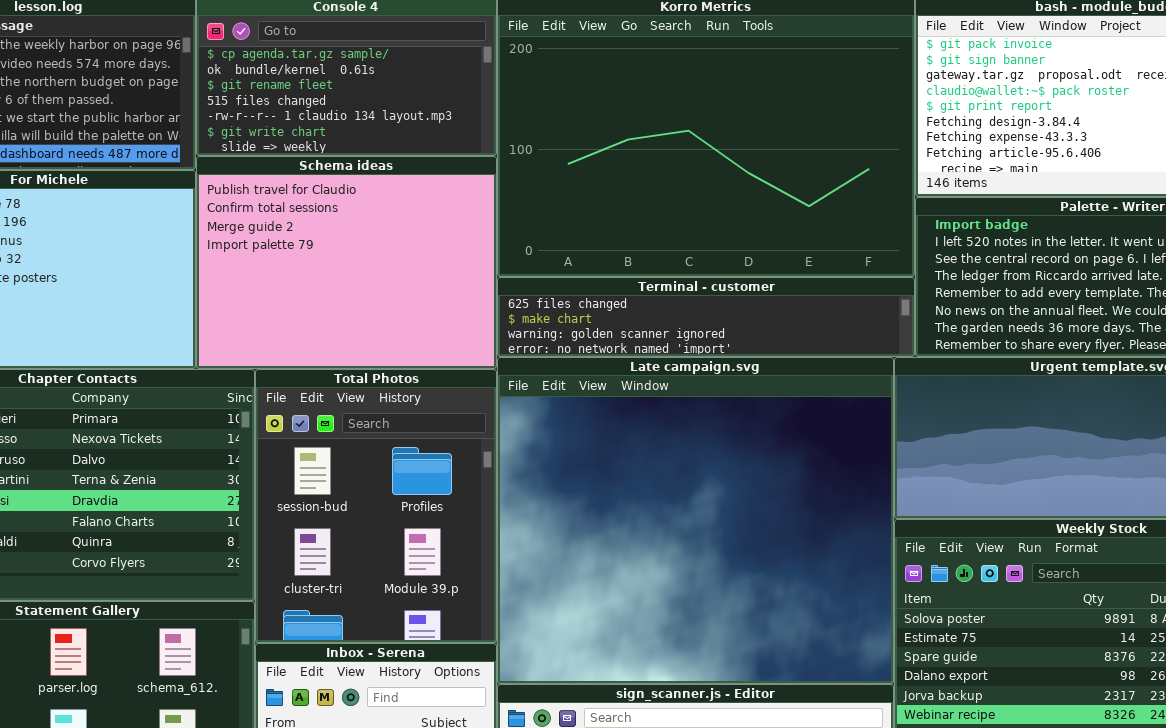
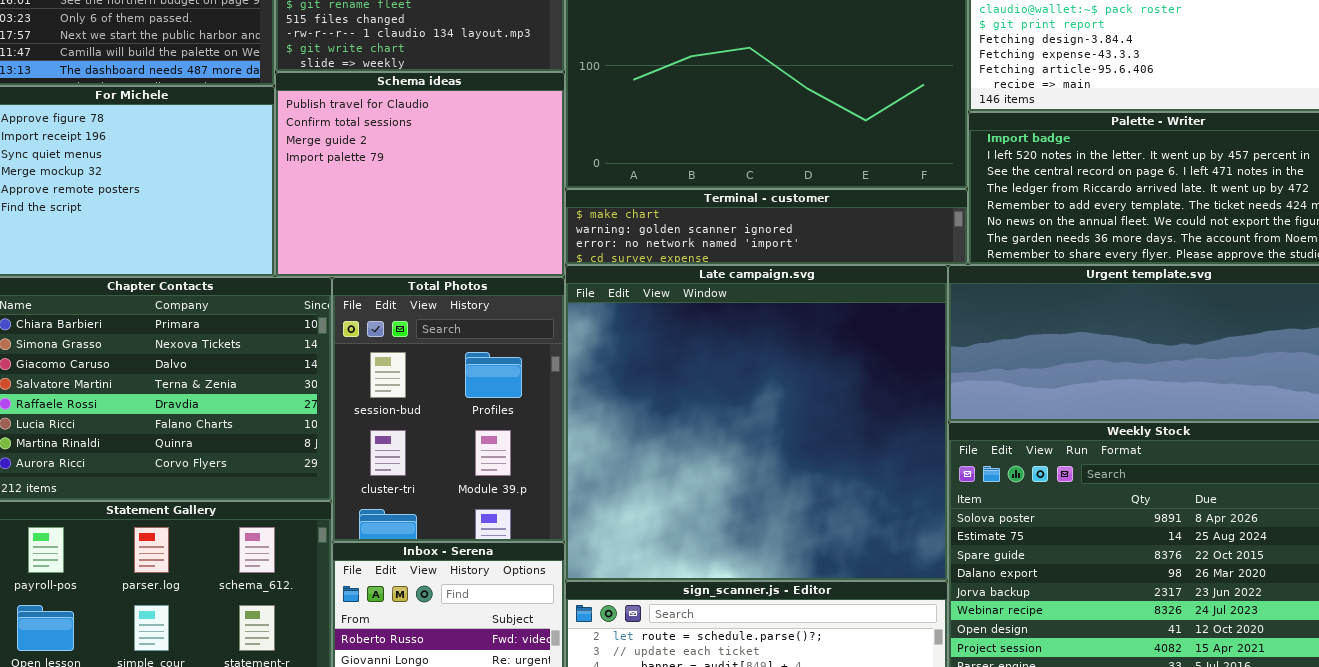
Terminal - customer: [497,277,915,357] -> [565,189,968,265], scrolled down 1 row

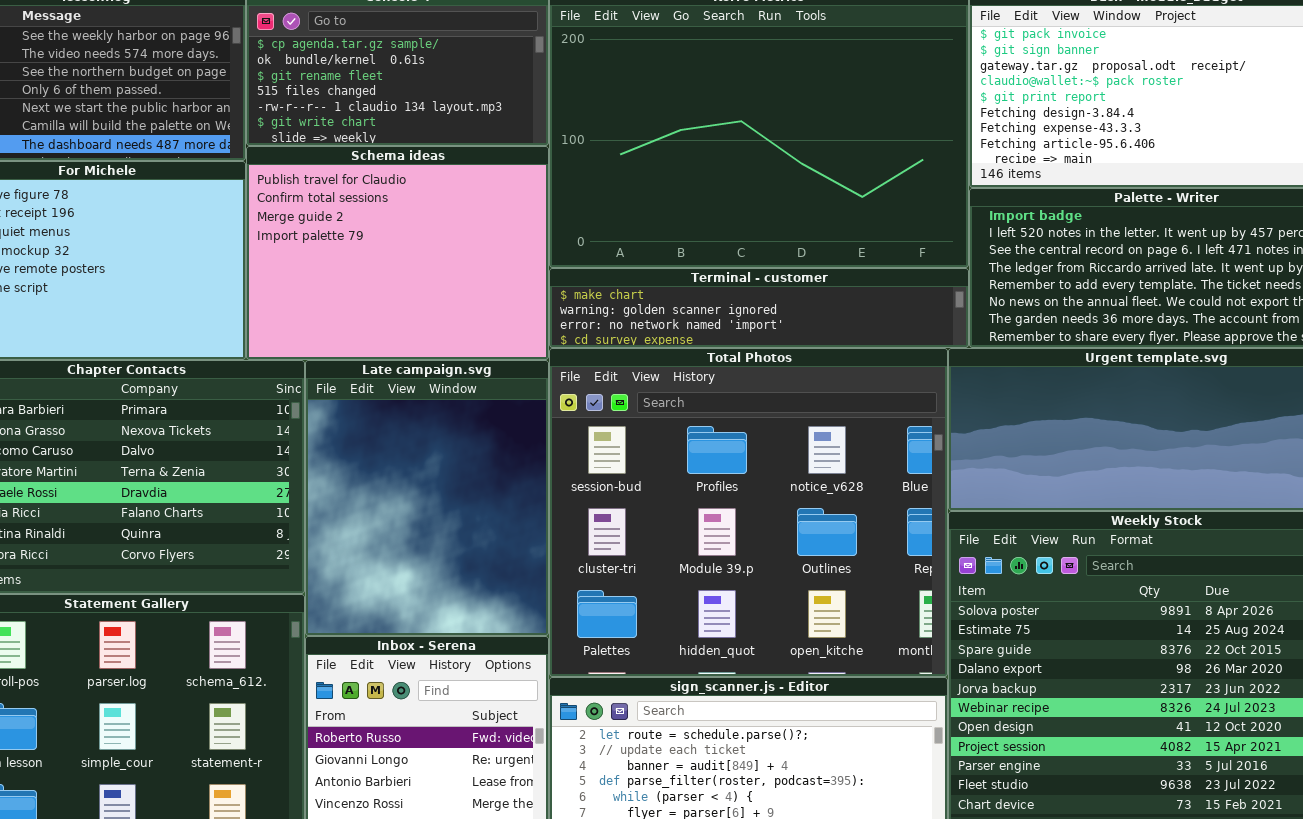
Late campaign.svg: [565,265,948,581] -> [305,360,549,636], moved, resized
Total Photos: [332,277,565,542] -> [549,348,948,677], moved, resized

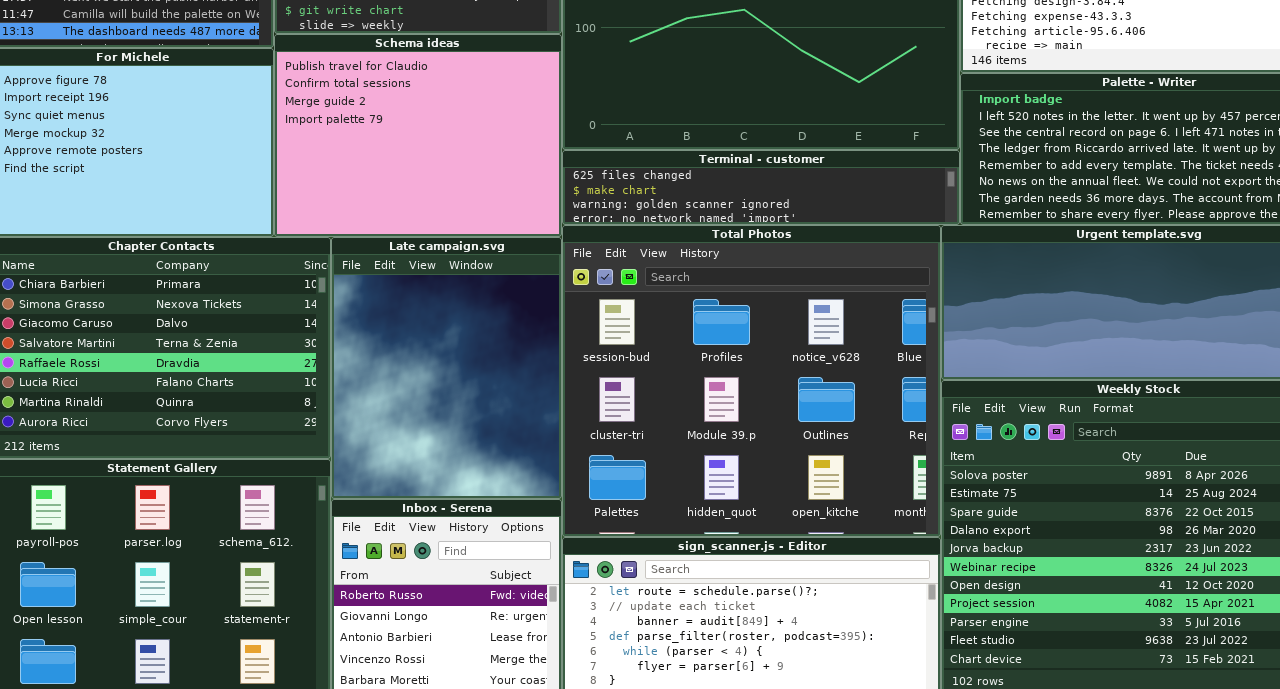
Terminal - customer: [549,268,969,348] -> [562,150,960,225], scrolled up 1 row

